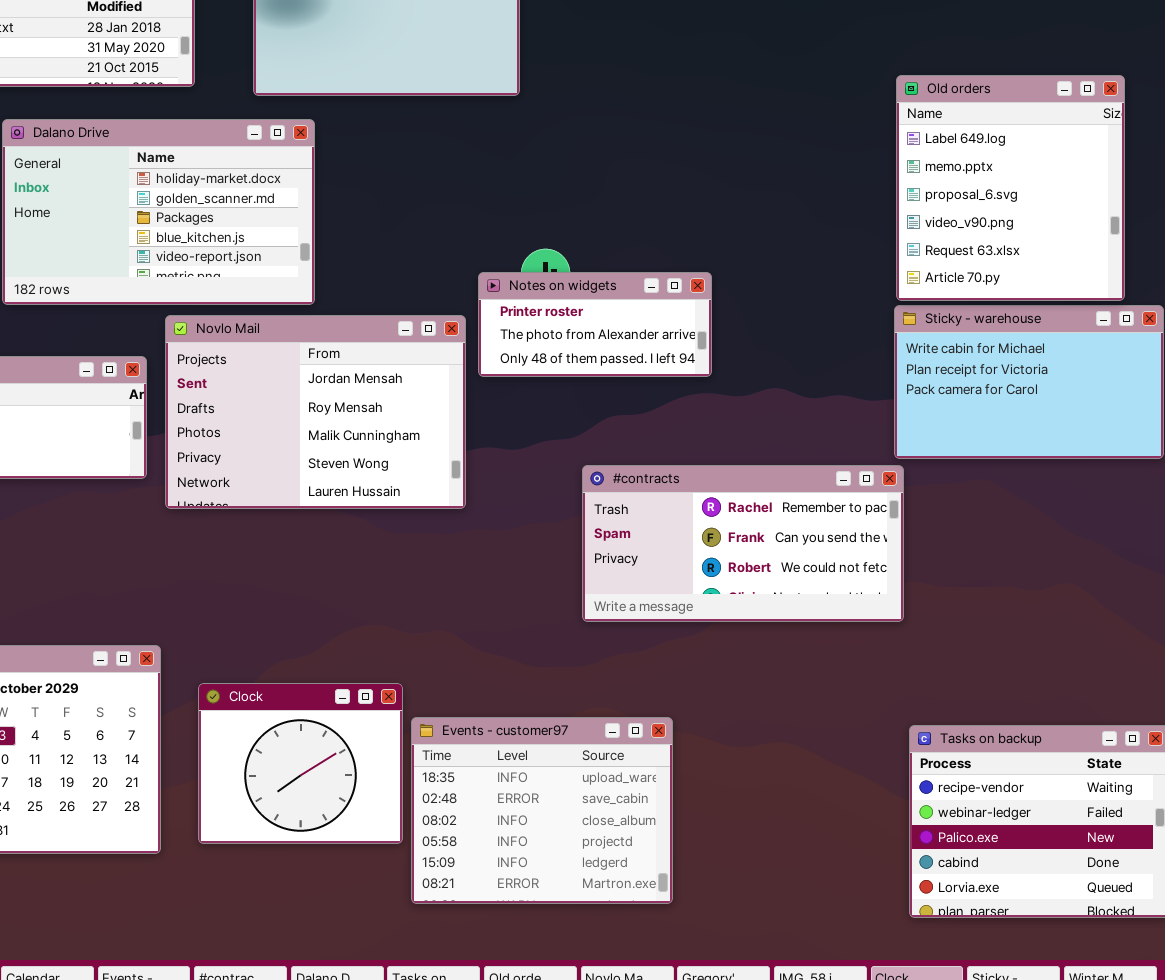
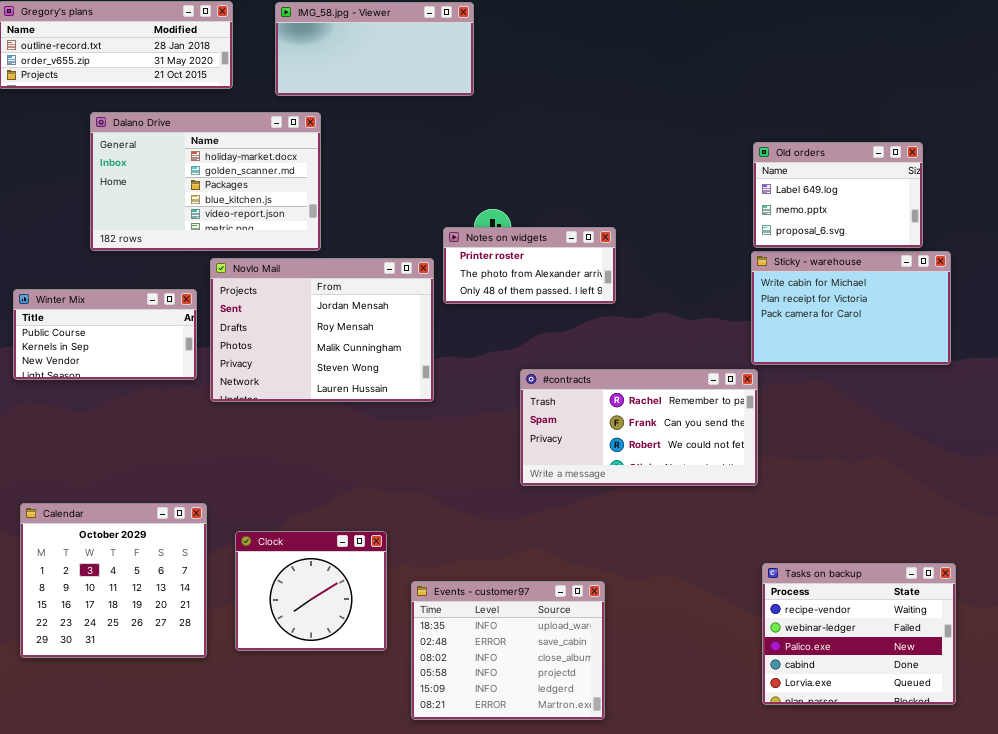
Old orders: [896,75,1125,301] -> [753,142,923,248], resized
Events - customer97: [411,717,673,904] -> [411,581,605,720], moved

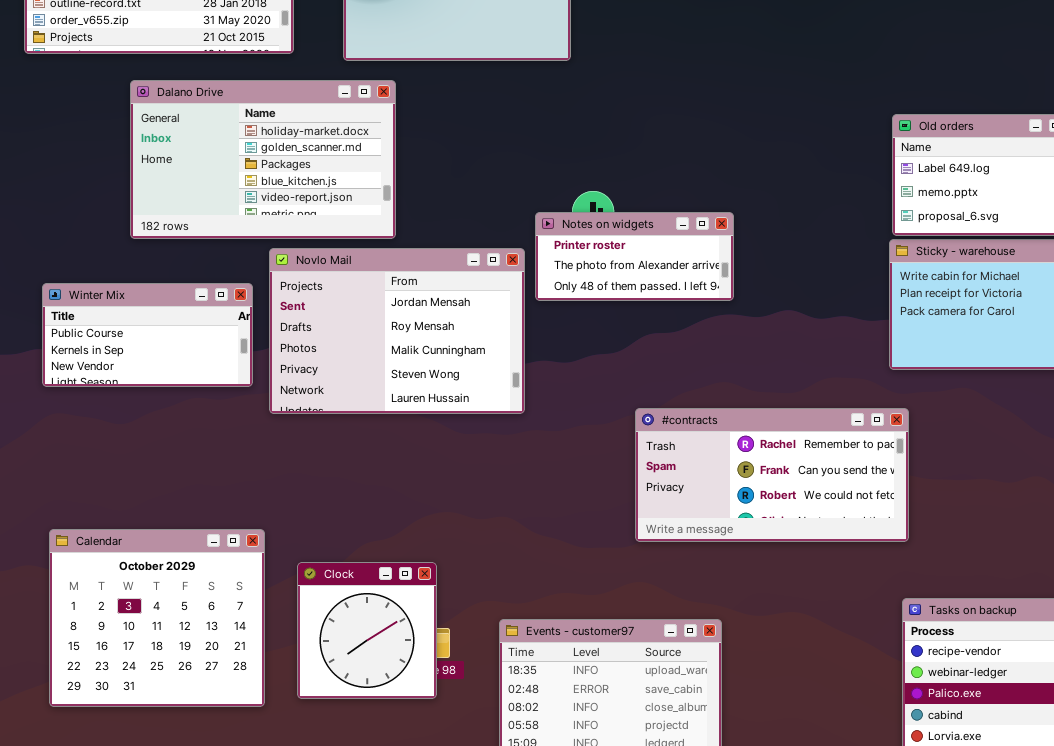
#contracts: [520,369,758,486] -> [635,408,909,542], moved
Clock: [235,531,387,651] -> [297,562,437,699], resized

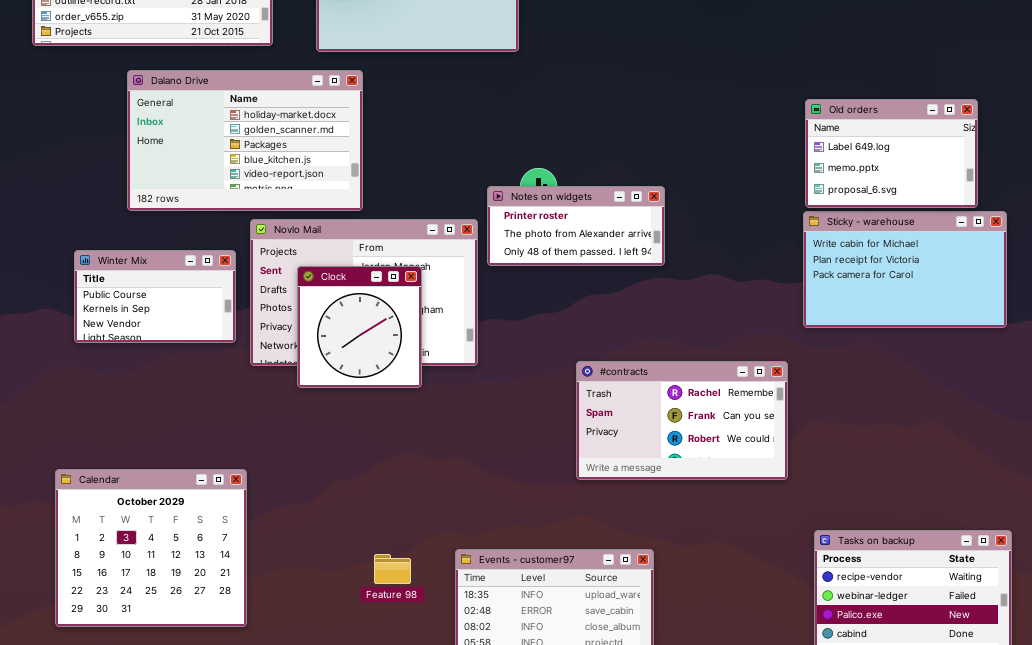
Winter Mix: [42,283,253,387] -> [74,250,236,343], resized
#contracts: [635,408,909,542] -> [576,361,788,480], resized
Clock: [297,562,437,699] -> [297,266,422,388], moved

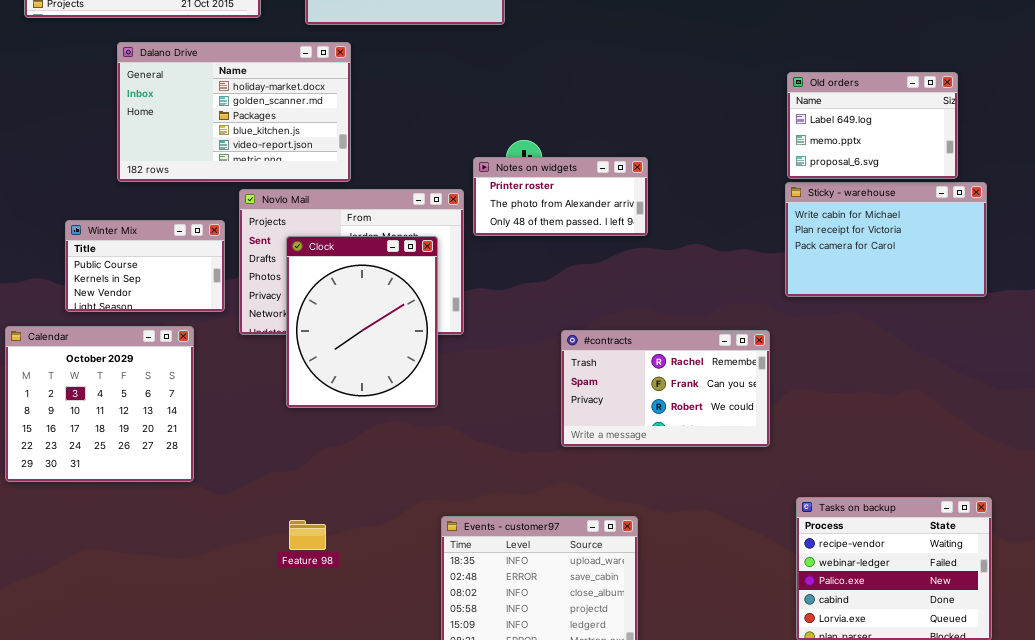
Clock: [297,266,422,388] -> [286,236,438,408], resized
Calendar: [55,469,247,627] -> [5,326,194,482], moved
Feature 98: [374,554,411,584] -> [289,520,326,550], moved

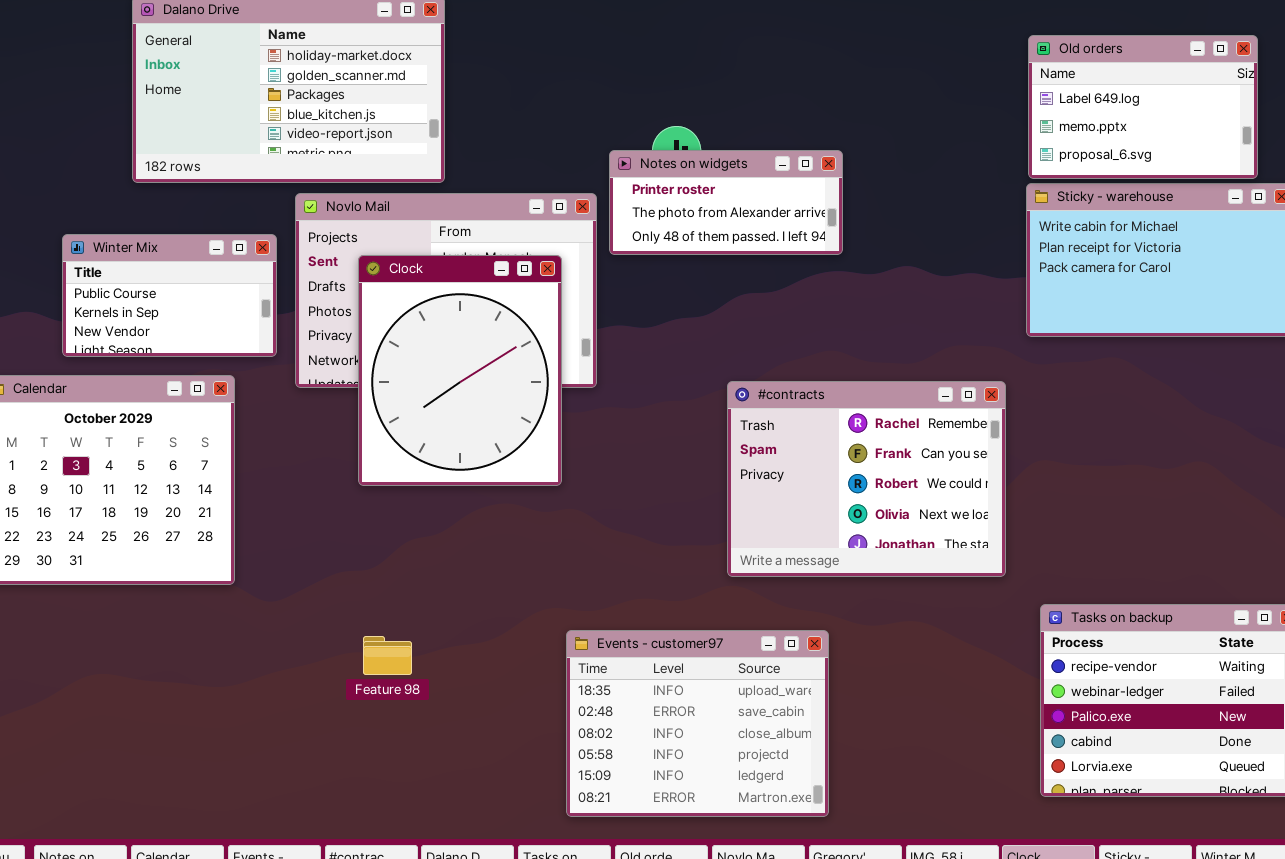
#contracts: [561,330,770,447] -> [727,381,1006,577], resized

